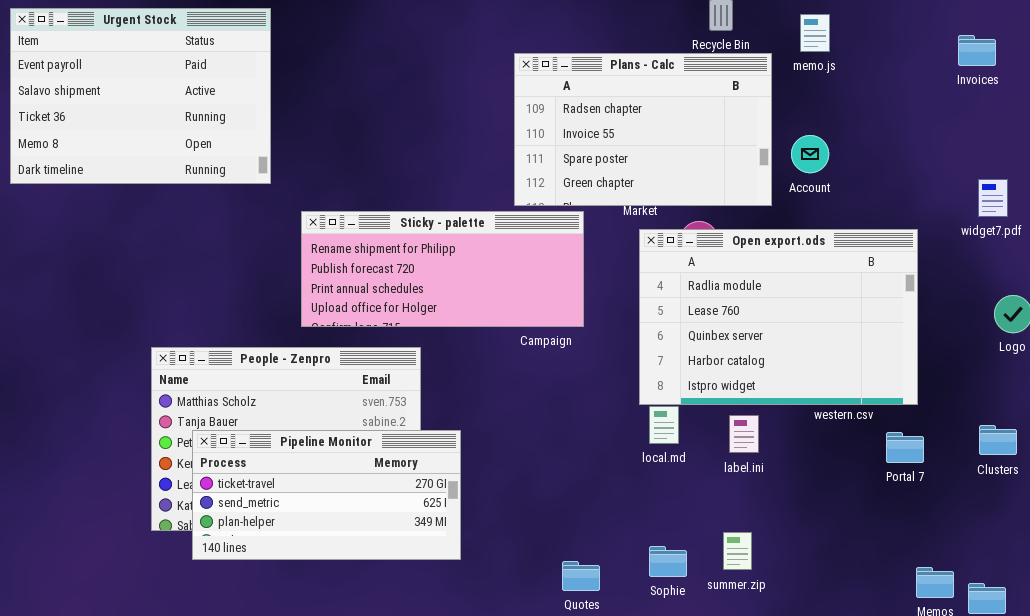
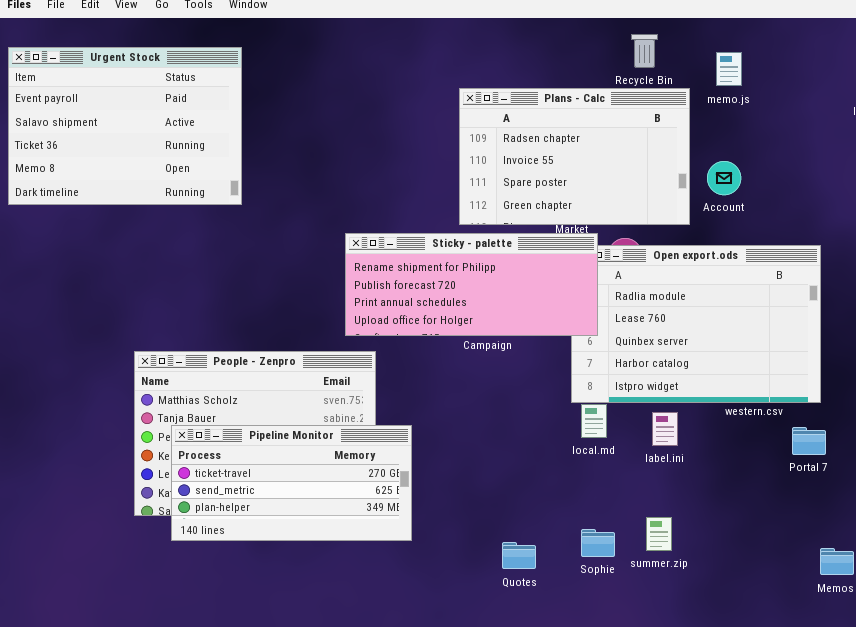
Sticky - palette: [301,211,584,327] -> [345,233,598,336], moved

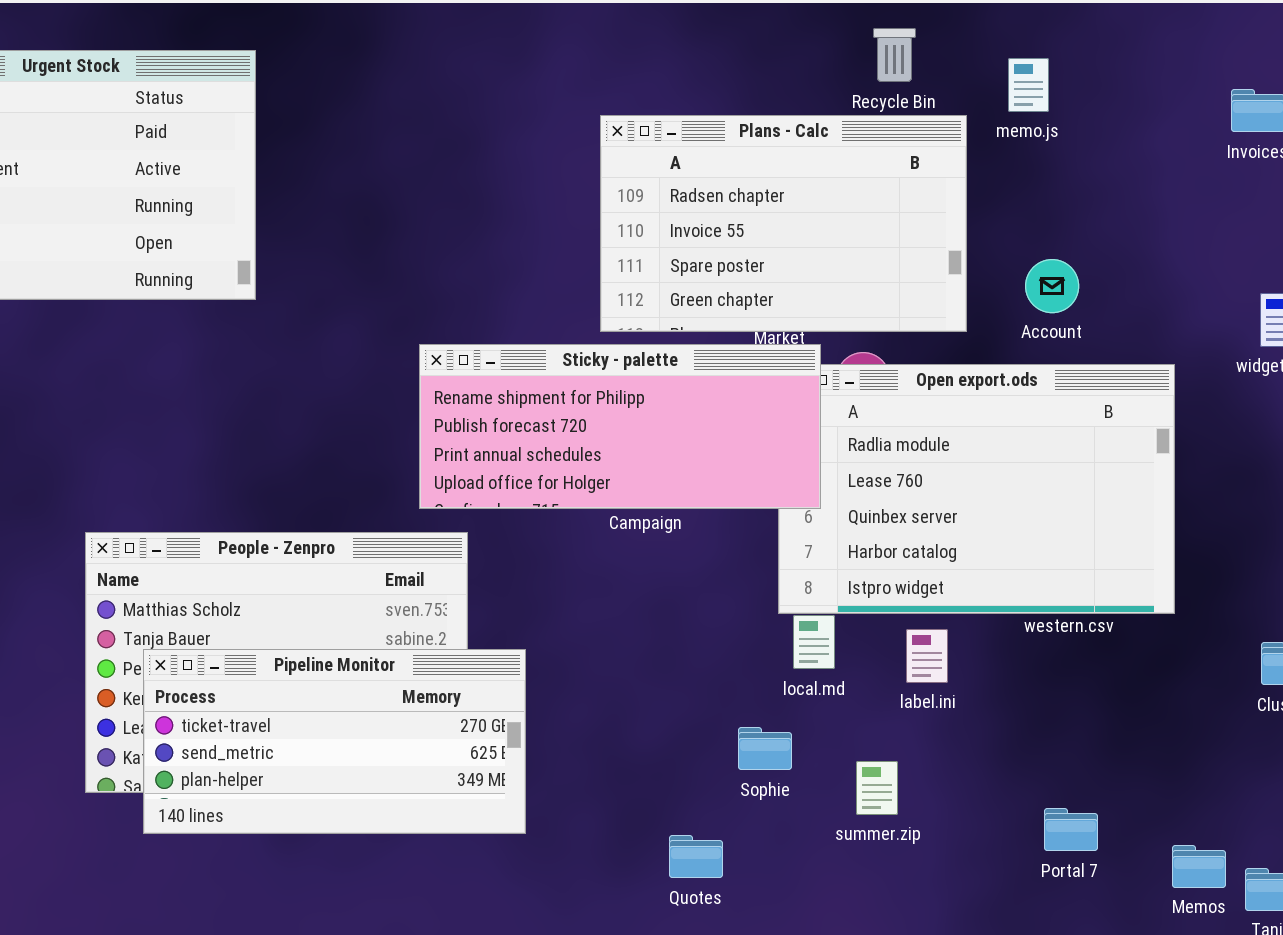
Account: [707,161,741,195] -> [1025,259,1079,313], moved
Portal 7: [792,427,826,455] -> [1044,808,1098,851], moved
summer.zip: [646,517,672,551] -> [856,761,898,815], moved
Sophie: [581,529,615,557] -> [738,727,792,770], moved

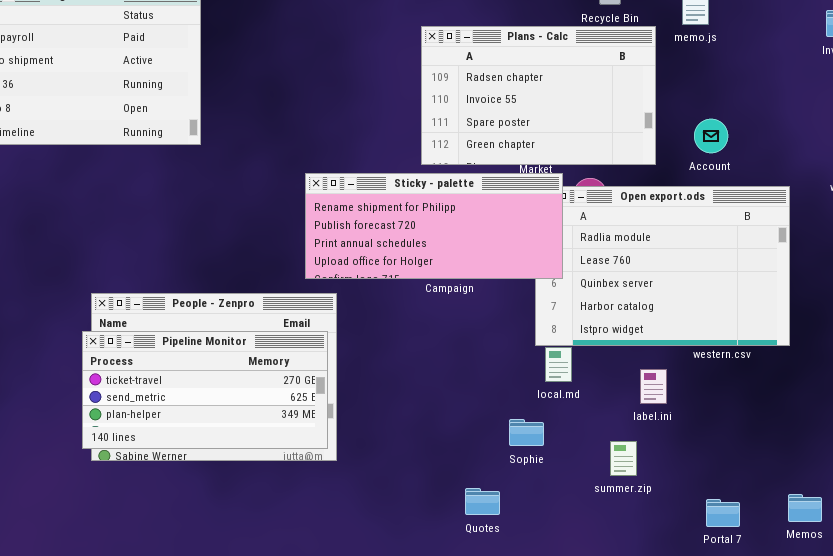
label.ini: [906,629,948,683] -> [640,369,667,404], moved
Pipeline Monitor: [143,649,526,834] -> [82,331,328,449], moved
summer.zip: [856,761,898,815] -> [610,441,637,476], moved
Portal 7: [1044,808,1098,851] -> [706,499,740,527], moved

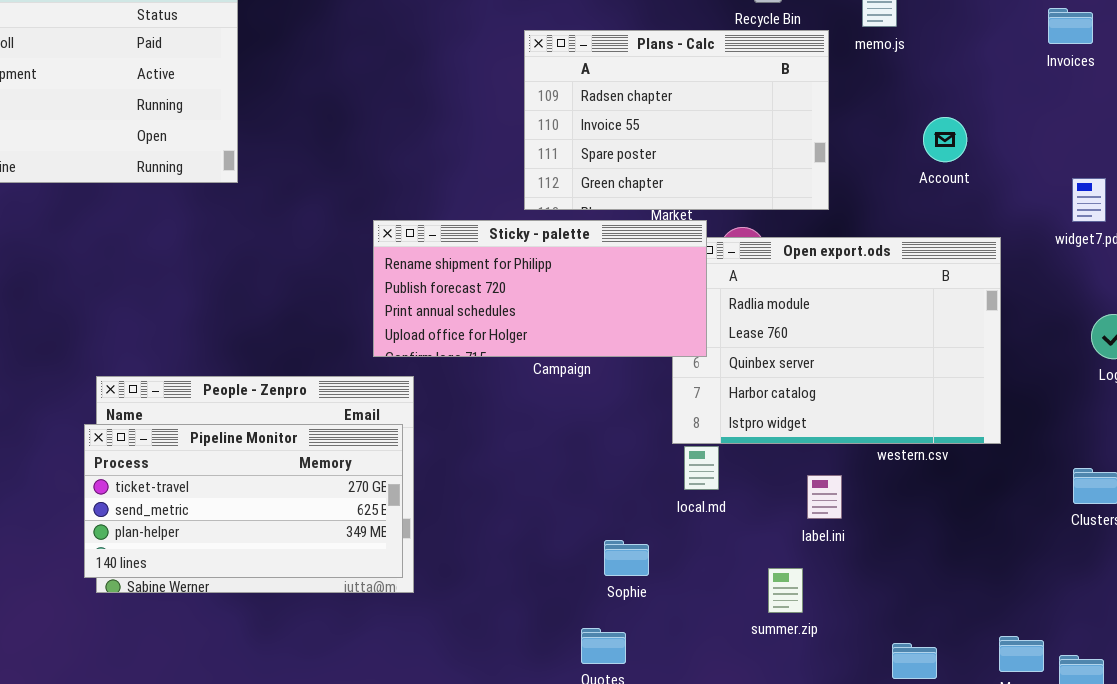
Account: [694,119,728,153] -> [923,117,967,162], moved
Sophie: [509,419,544,446] -> [604,540,649,576], moved

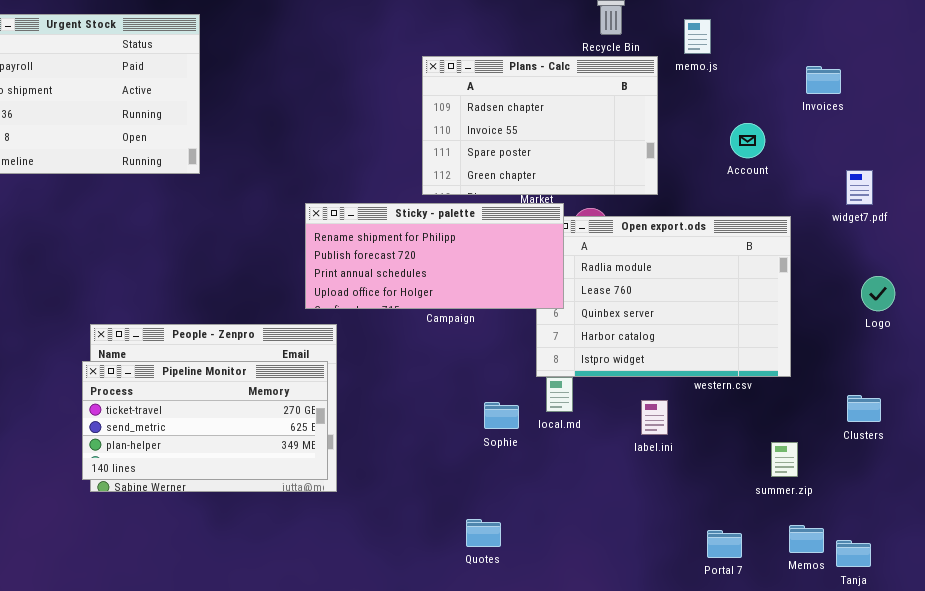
Invoices: [1048,8,1093,44] -> [806,66,841,94], moved
Sophie: [604,540,649,576] -> [484,402,519,429], moved
summer.zip: [768,568,803,613] -> [771,442,798,477], moved

